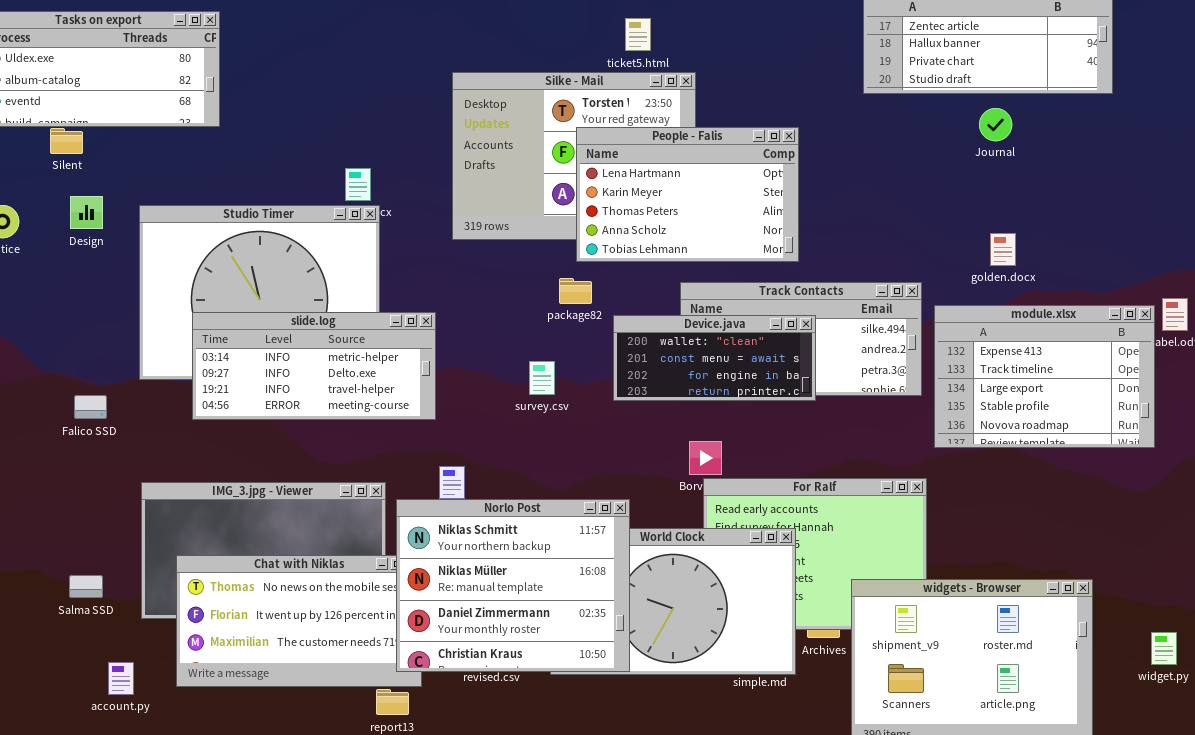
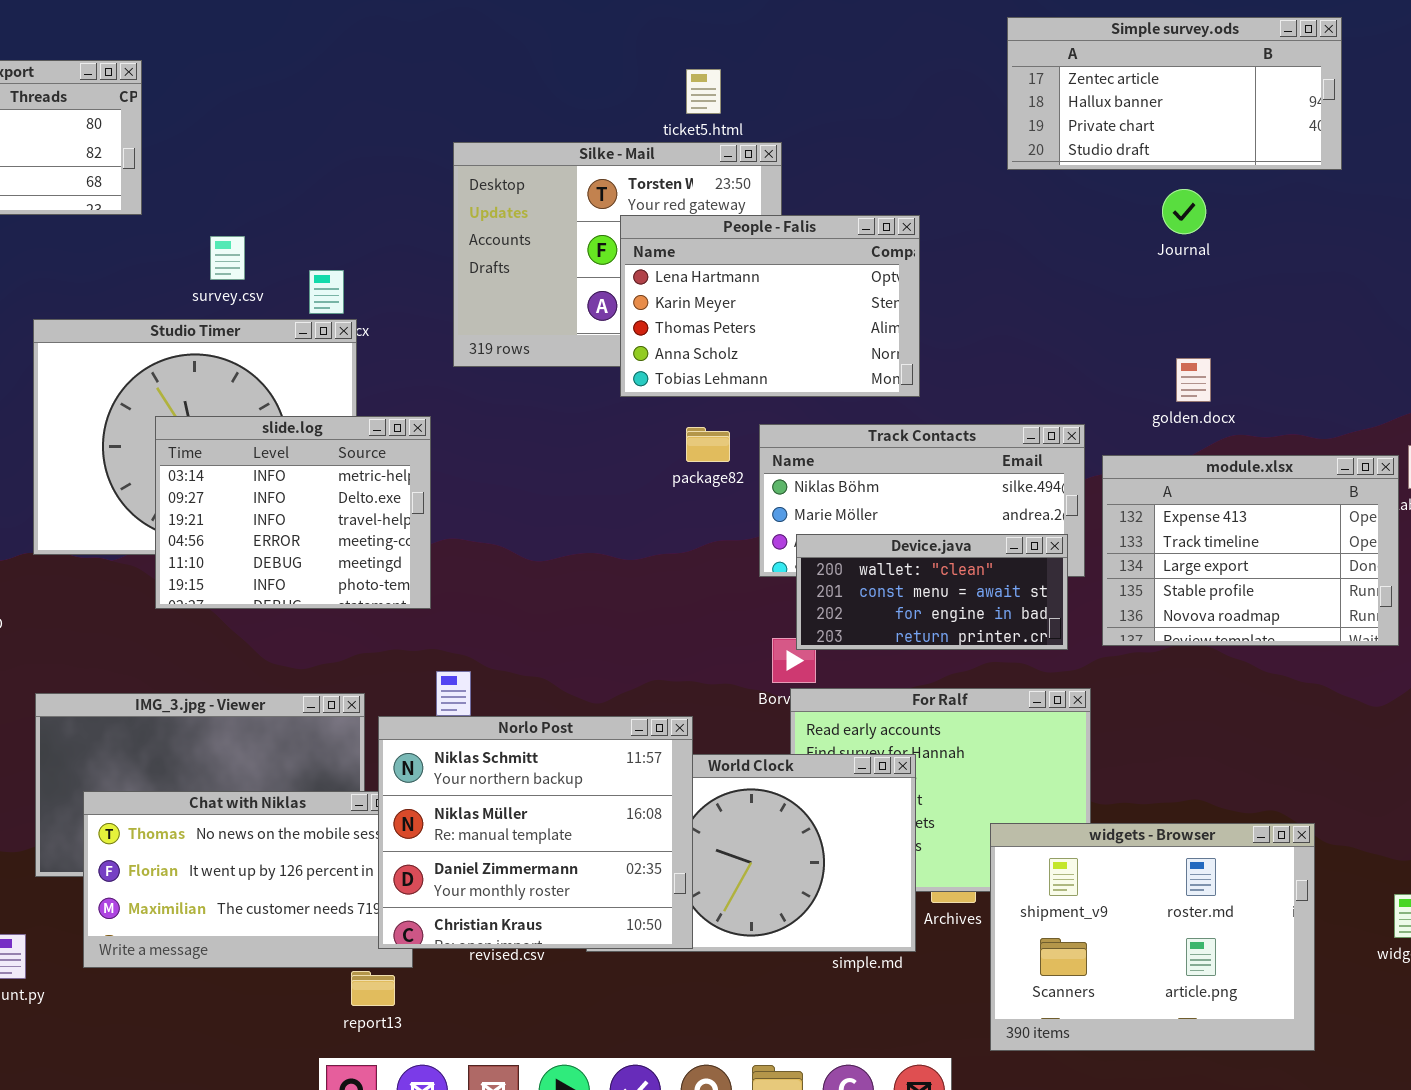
package82: [559,278,592,304] -> [686,427,730,462], moved
slide.log: [192,312,436,420] -> [155,416,431,609], resized
Device.java: [613,315,816,401] -> [796,534,1068,650], moved
survey.csv: [529,361,555,395] -> [210,236,245,280], moved

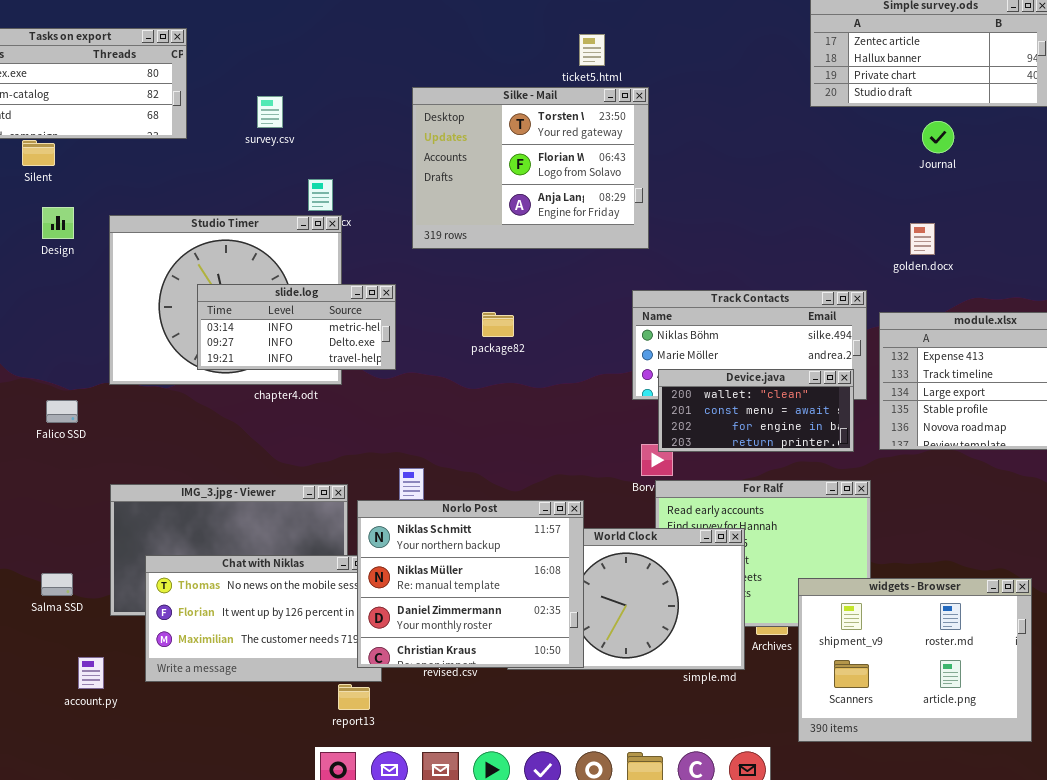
People - Falis: [620,215,920,397] -> none, closed
survey.csv: [210,236,245,280] -> [257,96,283,128], moved
golden.docx: [1176,358,1211,402] -> [910,223,935,255], moved
slide.log: [155,416,431,609] -> [197,284,396,370], resized
package82: [686,427,730,462] -> [482,312,514,337], moved

